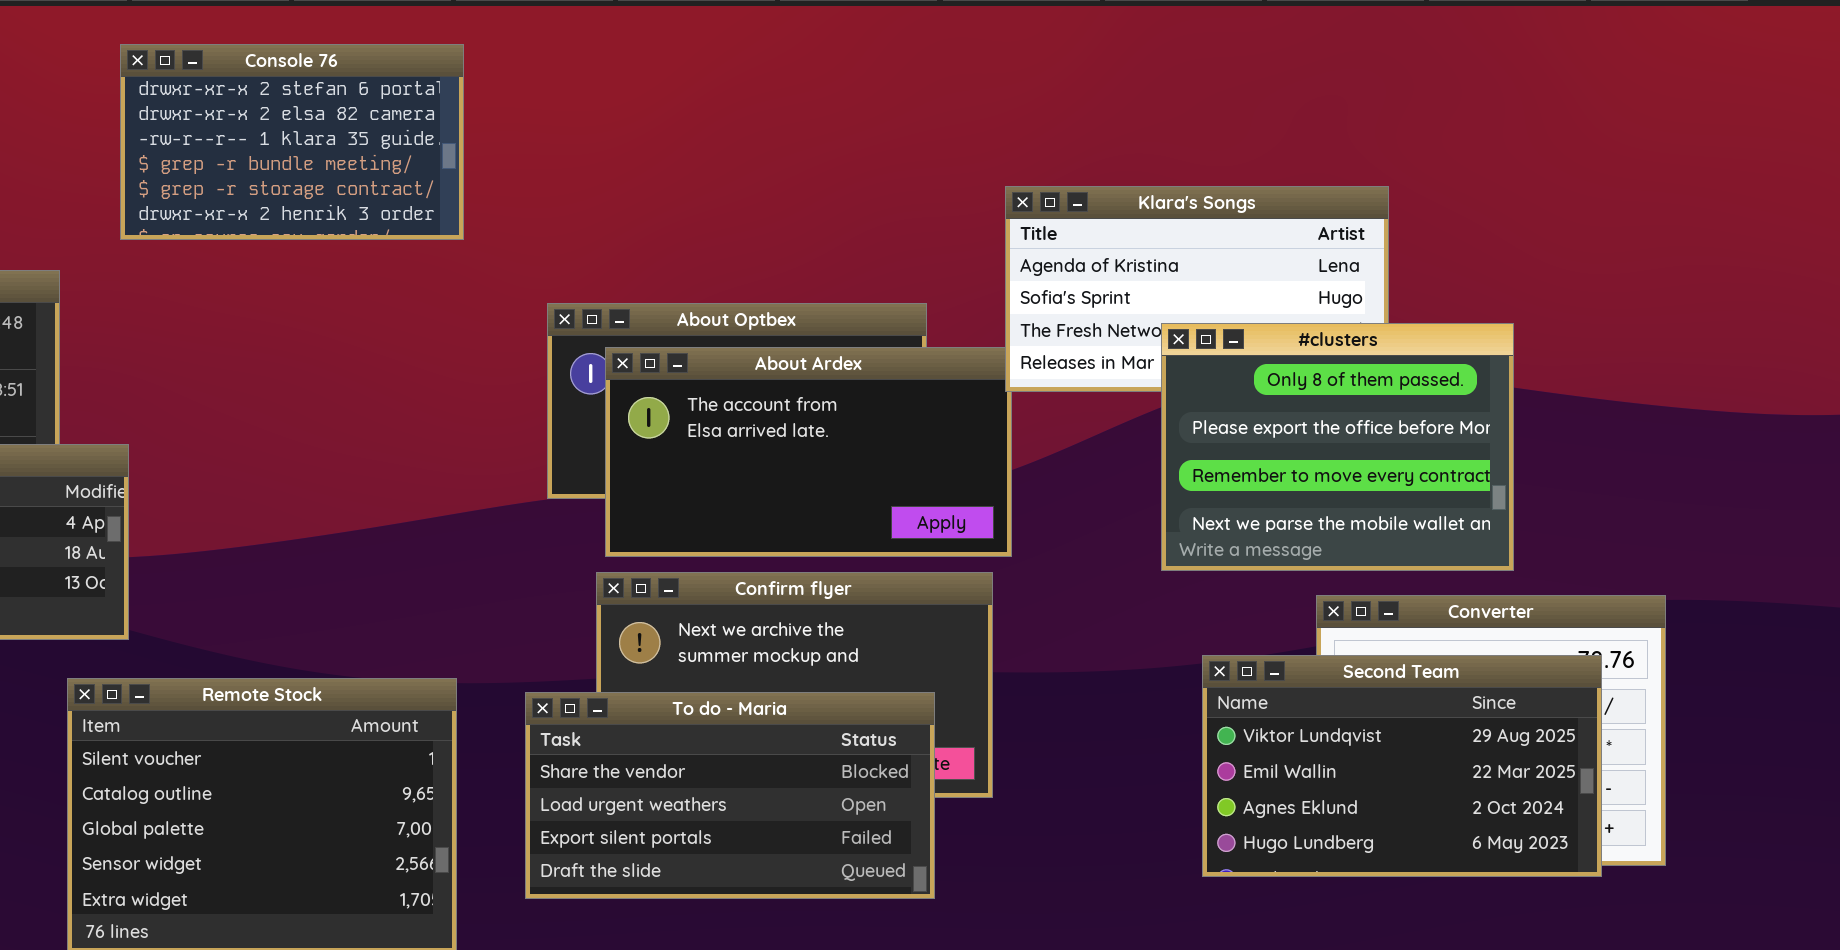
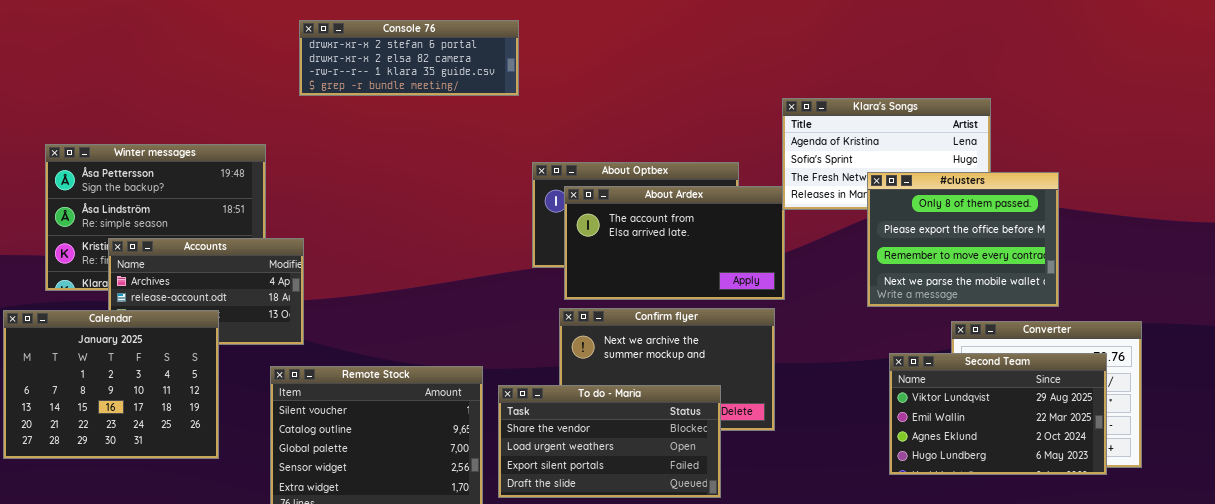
Console 76: [120,44,464,240] -> [299,20,519,96], resized
To do - Maria: [525,692,935,899] -> [498,385,721,498], moved

